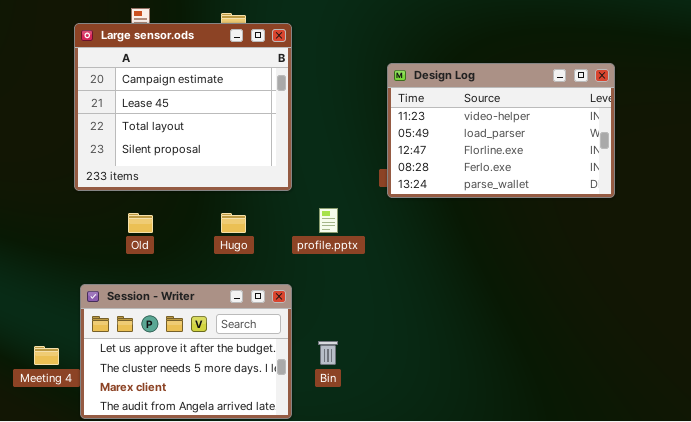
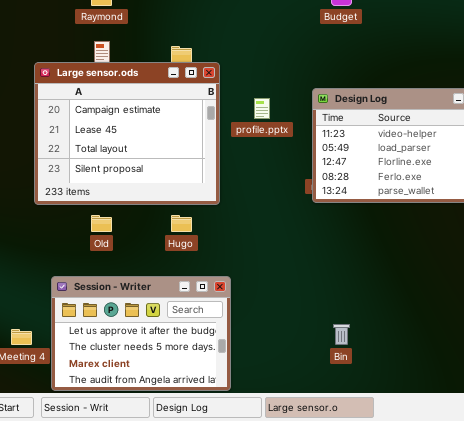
Large sensor.ods: [74,23,292,191] -> [34,62,220,205], moved
profile.pptx: [319,208,338,233] -> [254,98,270,119], moved
Bin: [318,341,338,365] -> [333,324,350,345], moved

